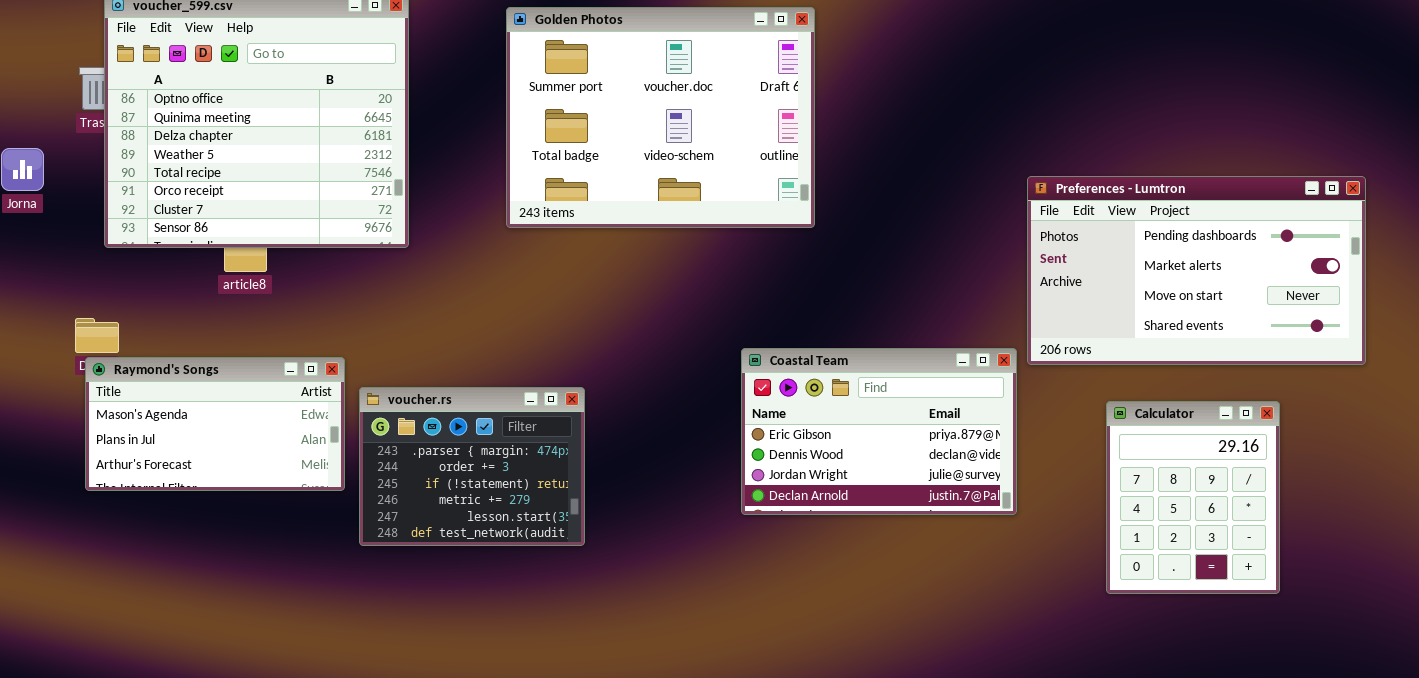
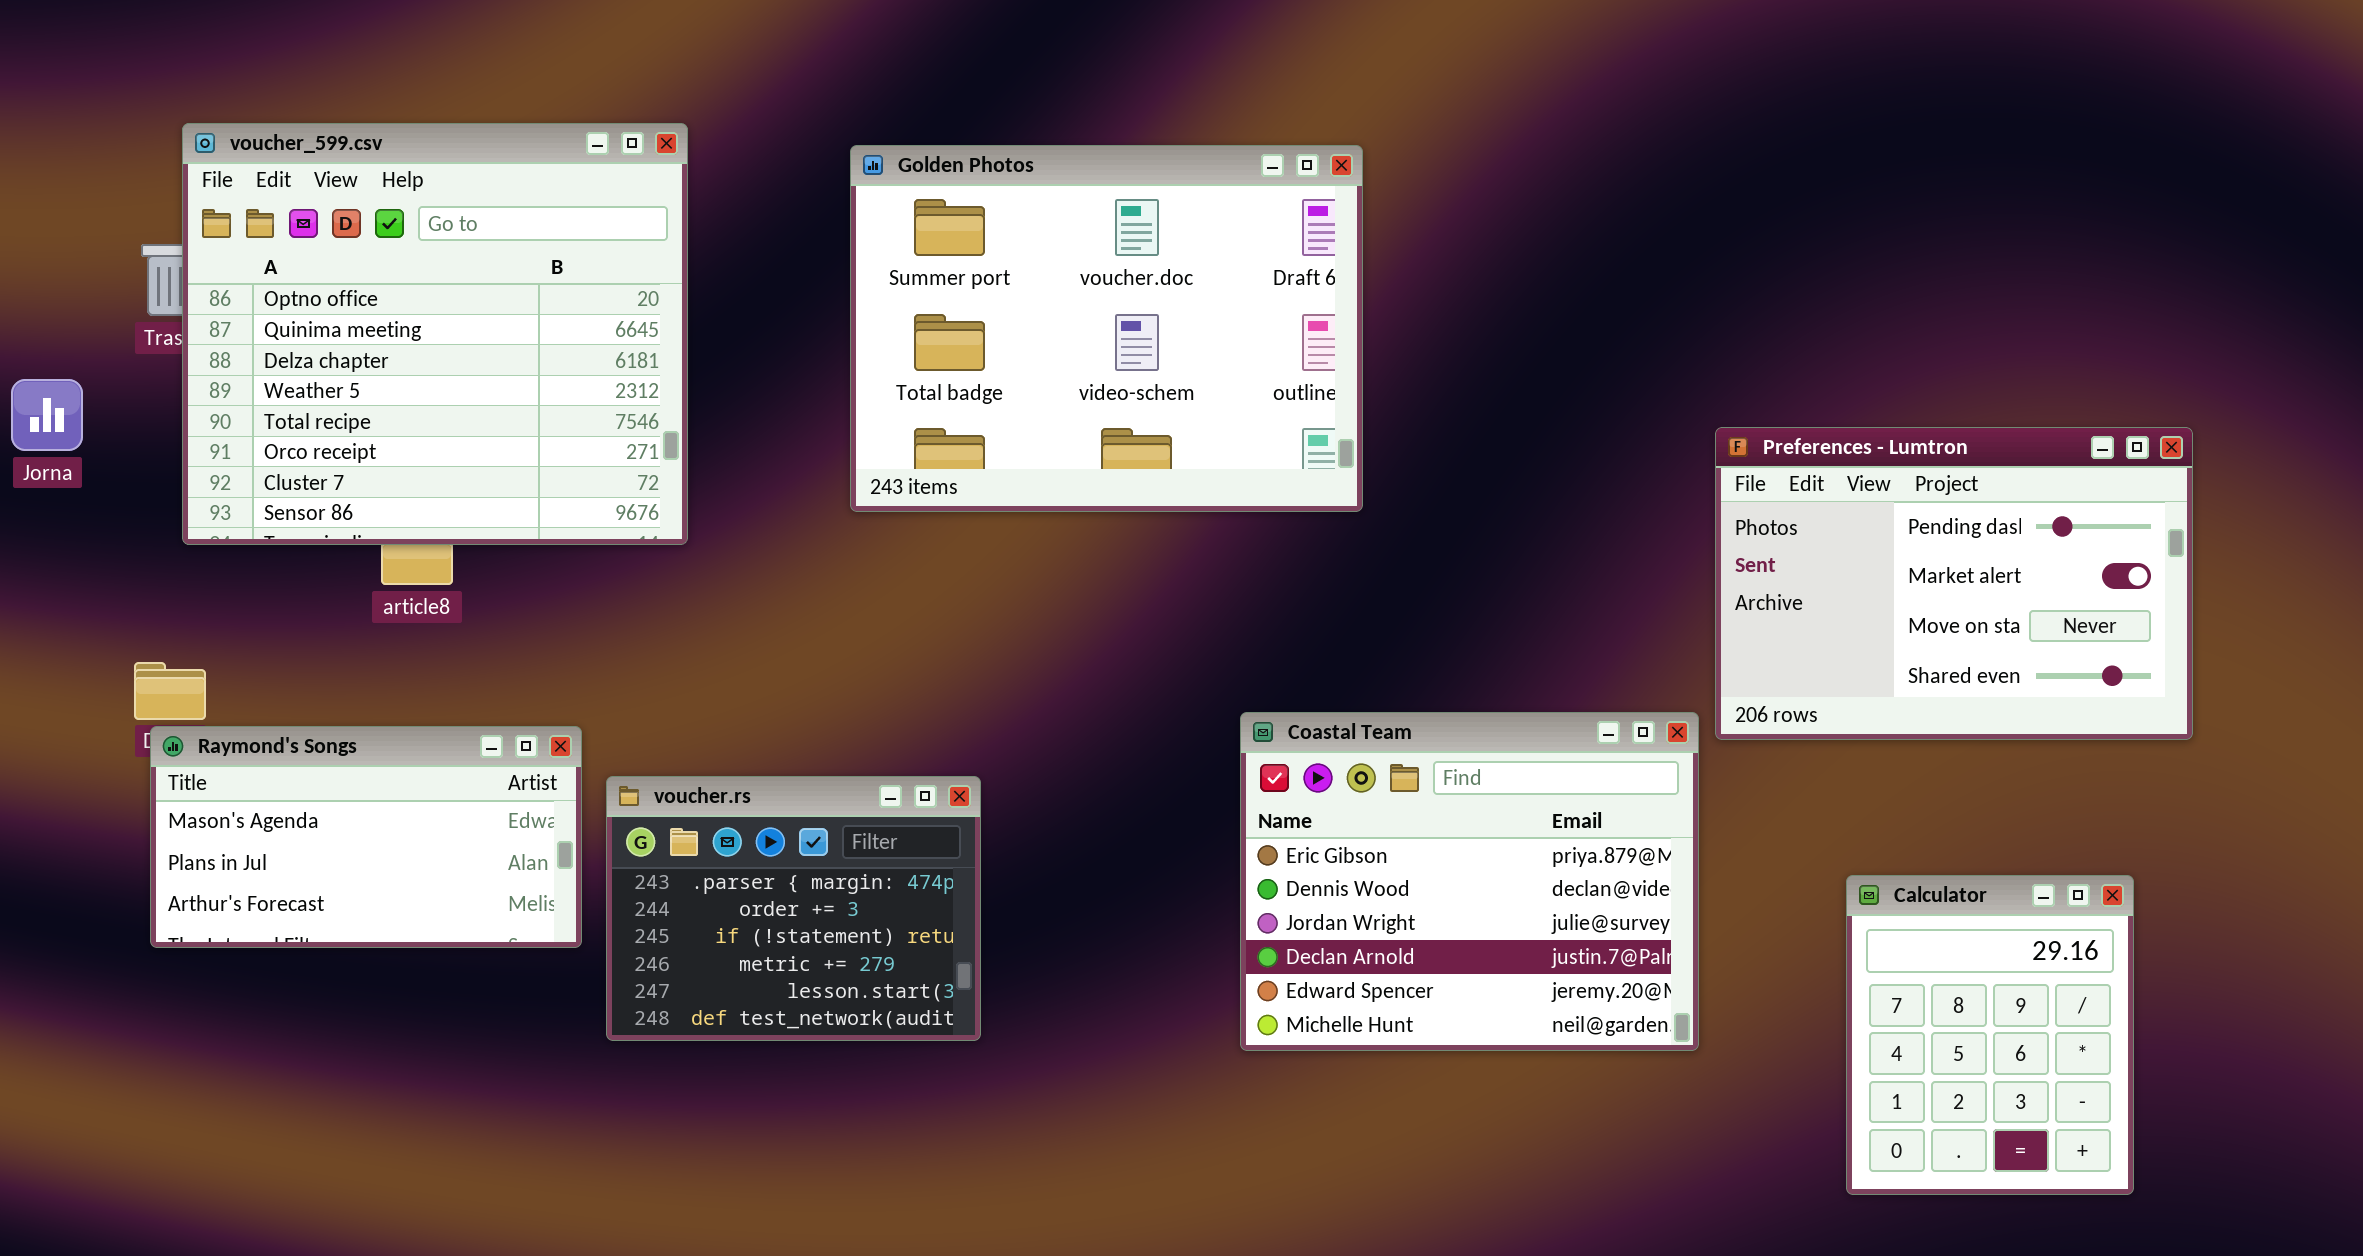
Preferences - Lumtron: [1027,176,1366,365] -> [1715,427,2193,740], resized
Coastal Team: [741,348,1017,515] -> [1240,712,1699,1051], resized
Calculator: [1106,401,1280,594] -> [1846,875,2134,1195], moved

